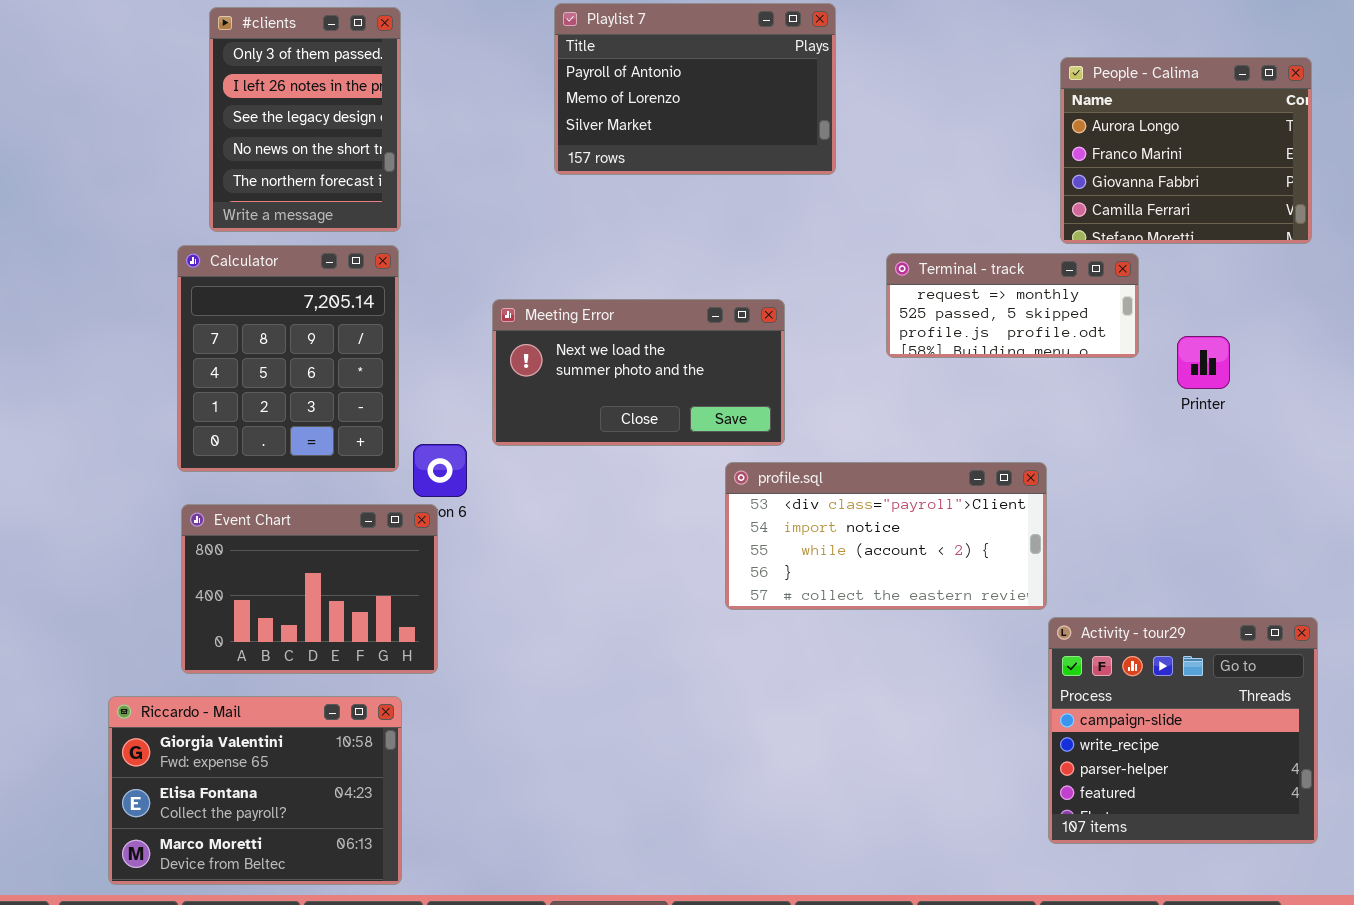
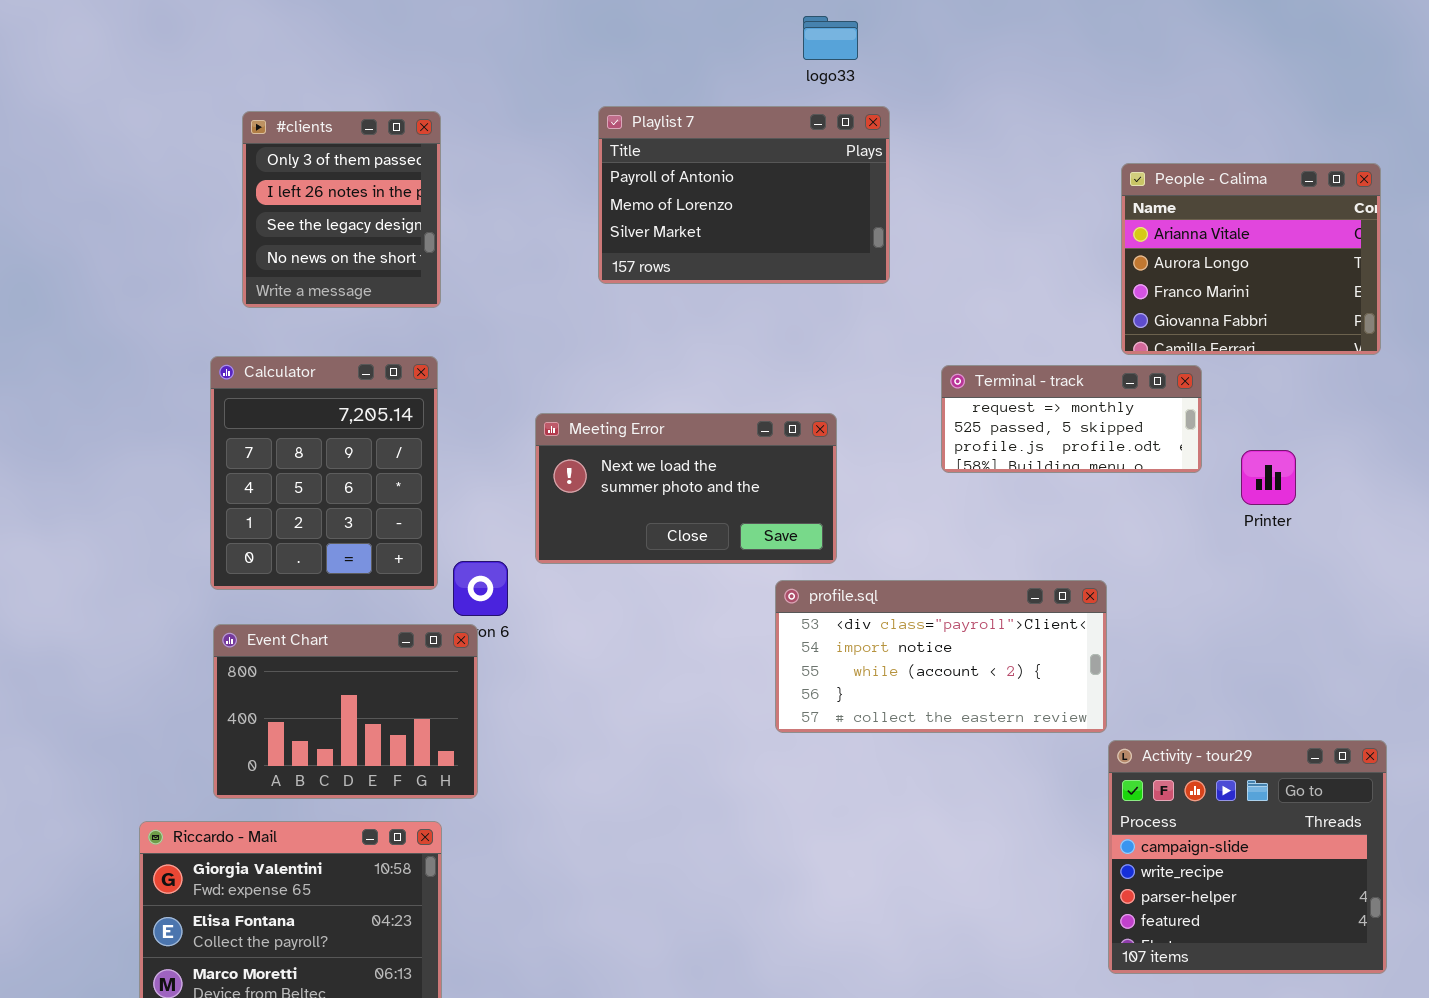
#clients: [209,7,401,232] -> [242,111,441,308], resized
People - Calima: [1060,57,1312,244] -> [1121,163,1381,355], scrolled up 1 row

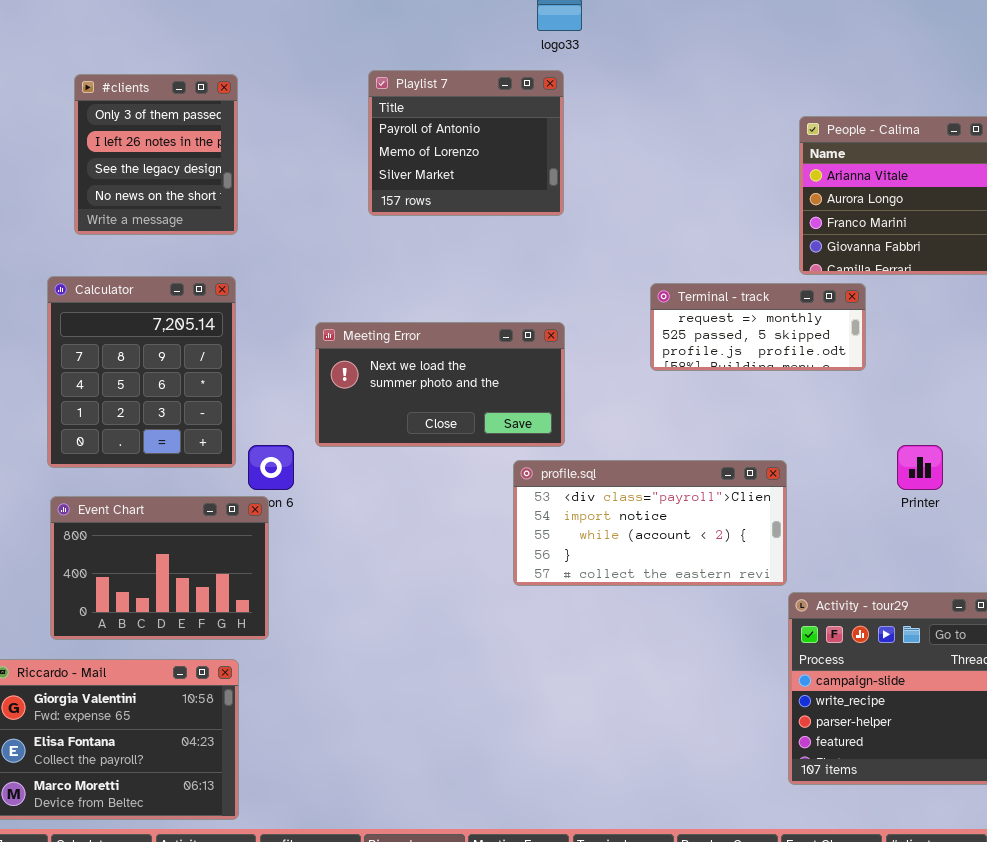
Playlist 7: [598,106,890,284] -> [368,70,564,216], resized
Printer: [1241,450,1296,505] -> [897,445,943,490], moved

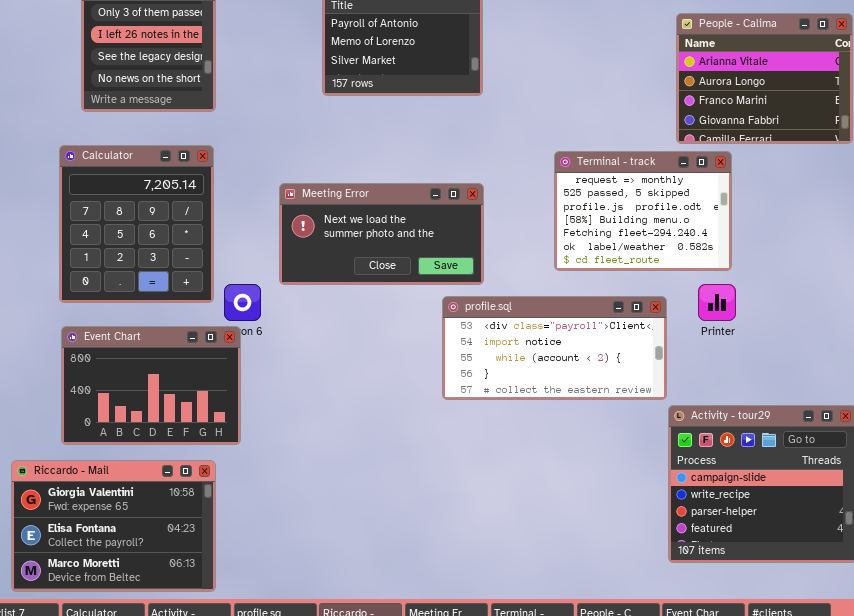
Terminal - track: [650,283,866,371] -> [554,151,732,271], resized
Printer: [897,445,943,490] -> [698,284,736,321], moved

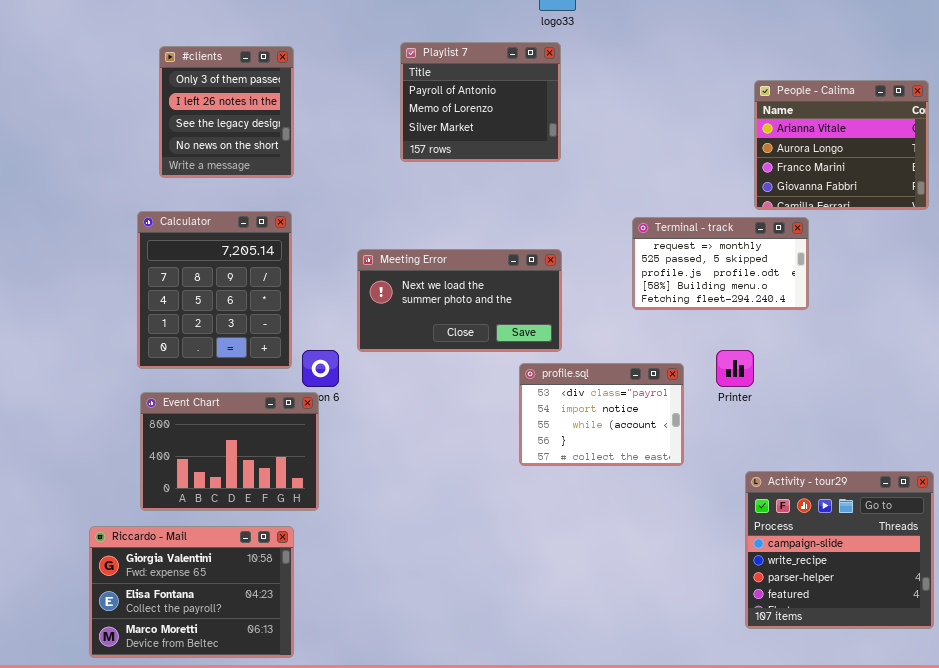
Terminal - track: [554,151,732,271] -> [632,217,809,310], resized
Printer: [698,284,736,321] -> [716,350,754,387], moved
profile.sql: [442,296,667,400] -> [519,363,684,466], resized

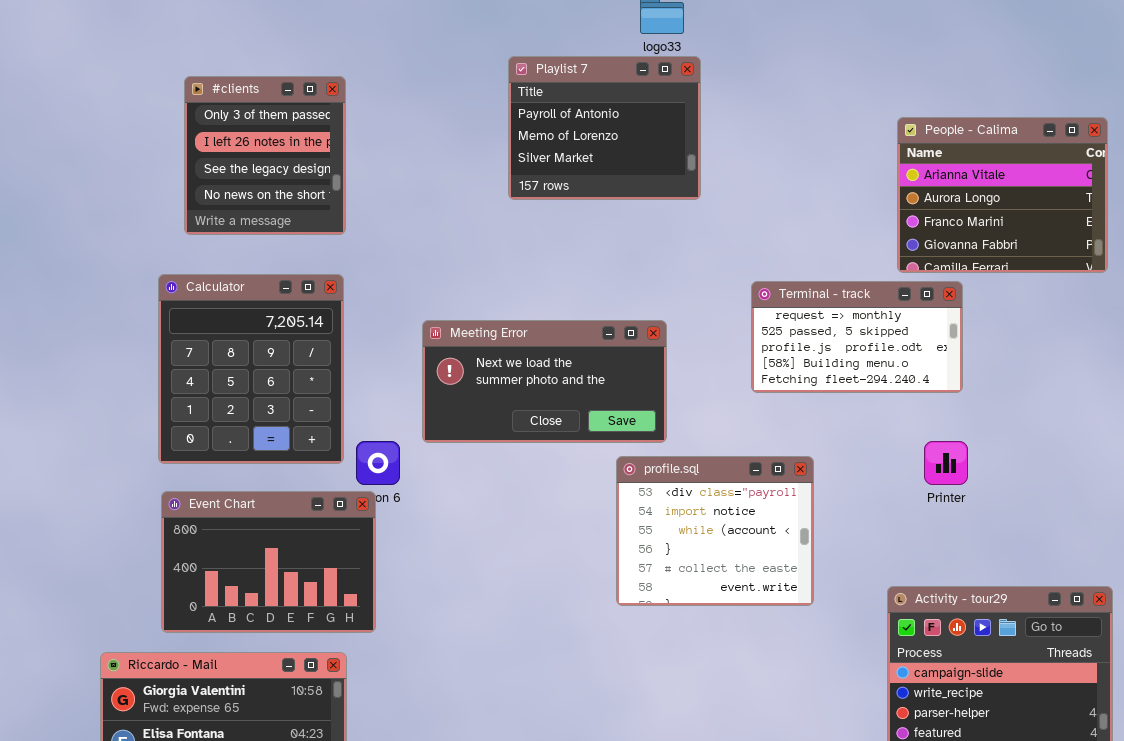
Playlist 7: [400,42,561,162] -> [508,56,701,200], moved
Printer: [716,350,754,387] -> [924,441,968,485], moved
profile.sql: [519,363,684,466] -> [616,456,814,606], resized

